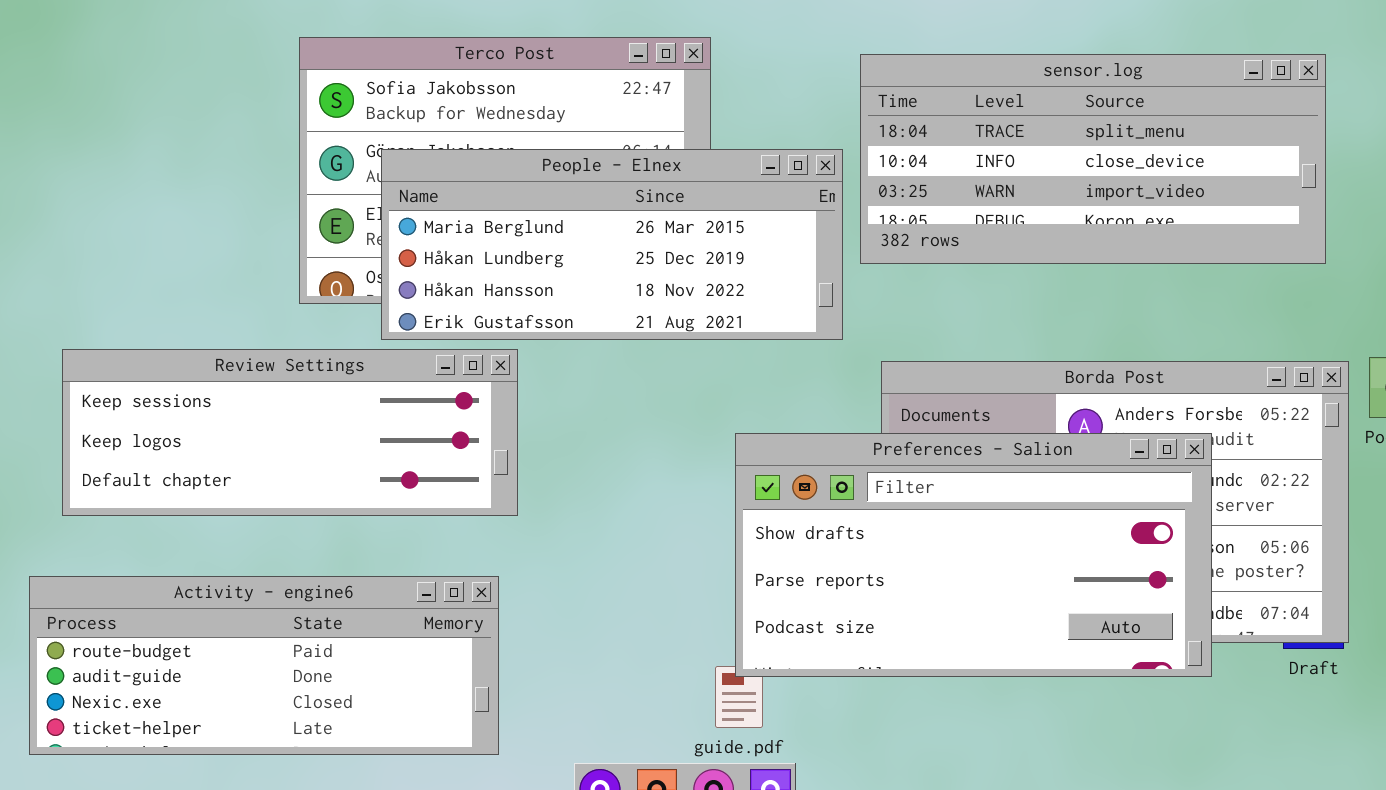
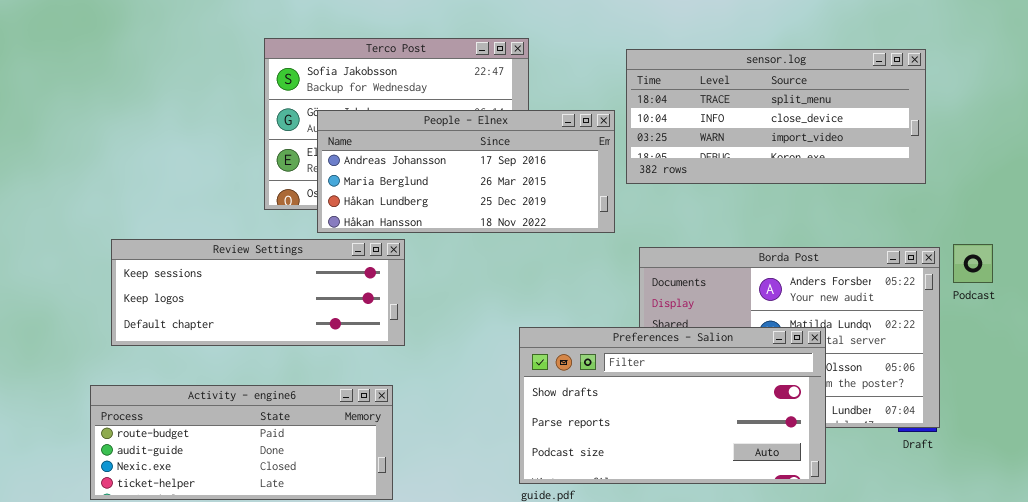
People - Elnex: [381,149,843,340] -> [317,110,615,233], scrolled up 1 row
Preferences - Salion: [735,433,1212,677] -> [519,327,826,484], moved

